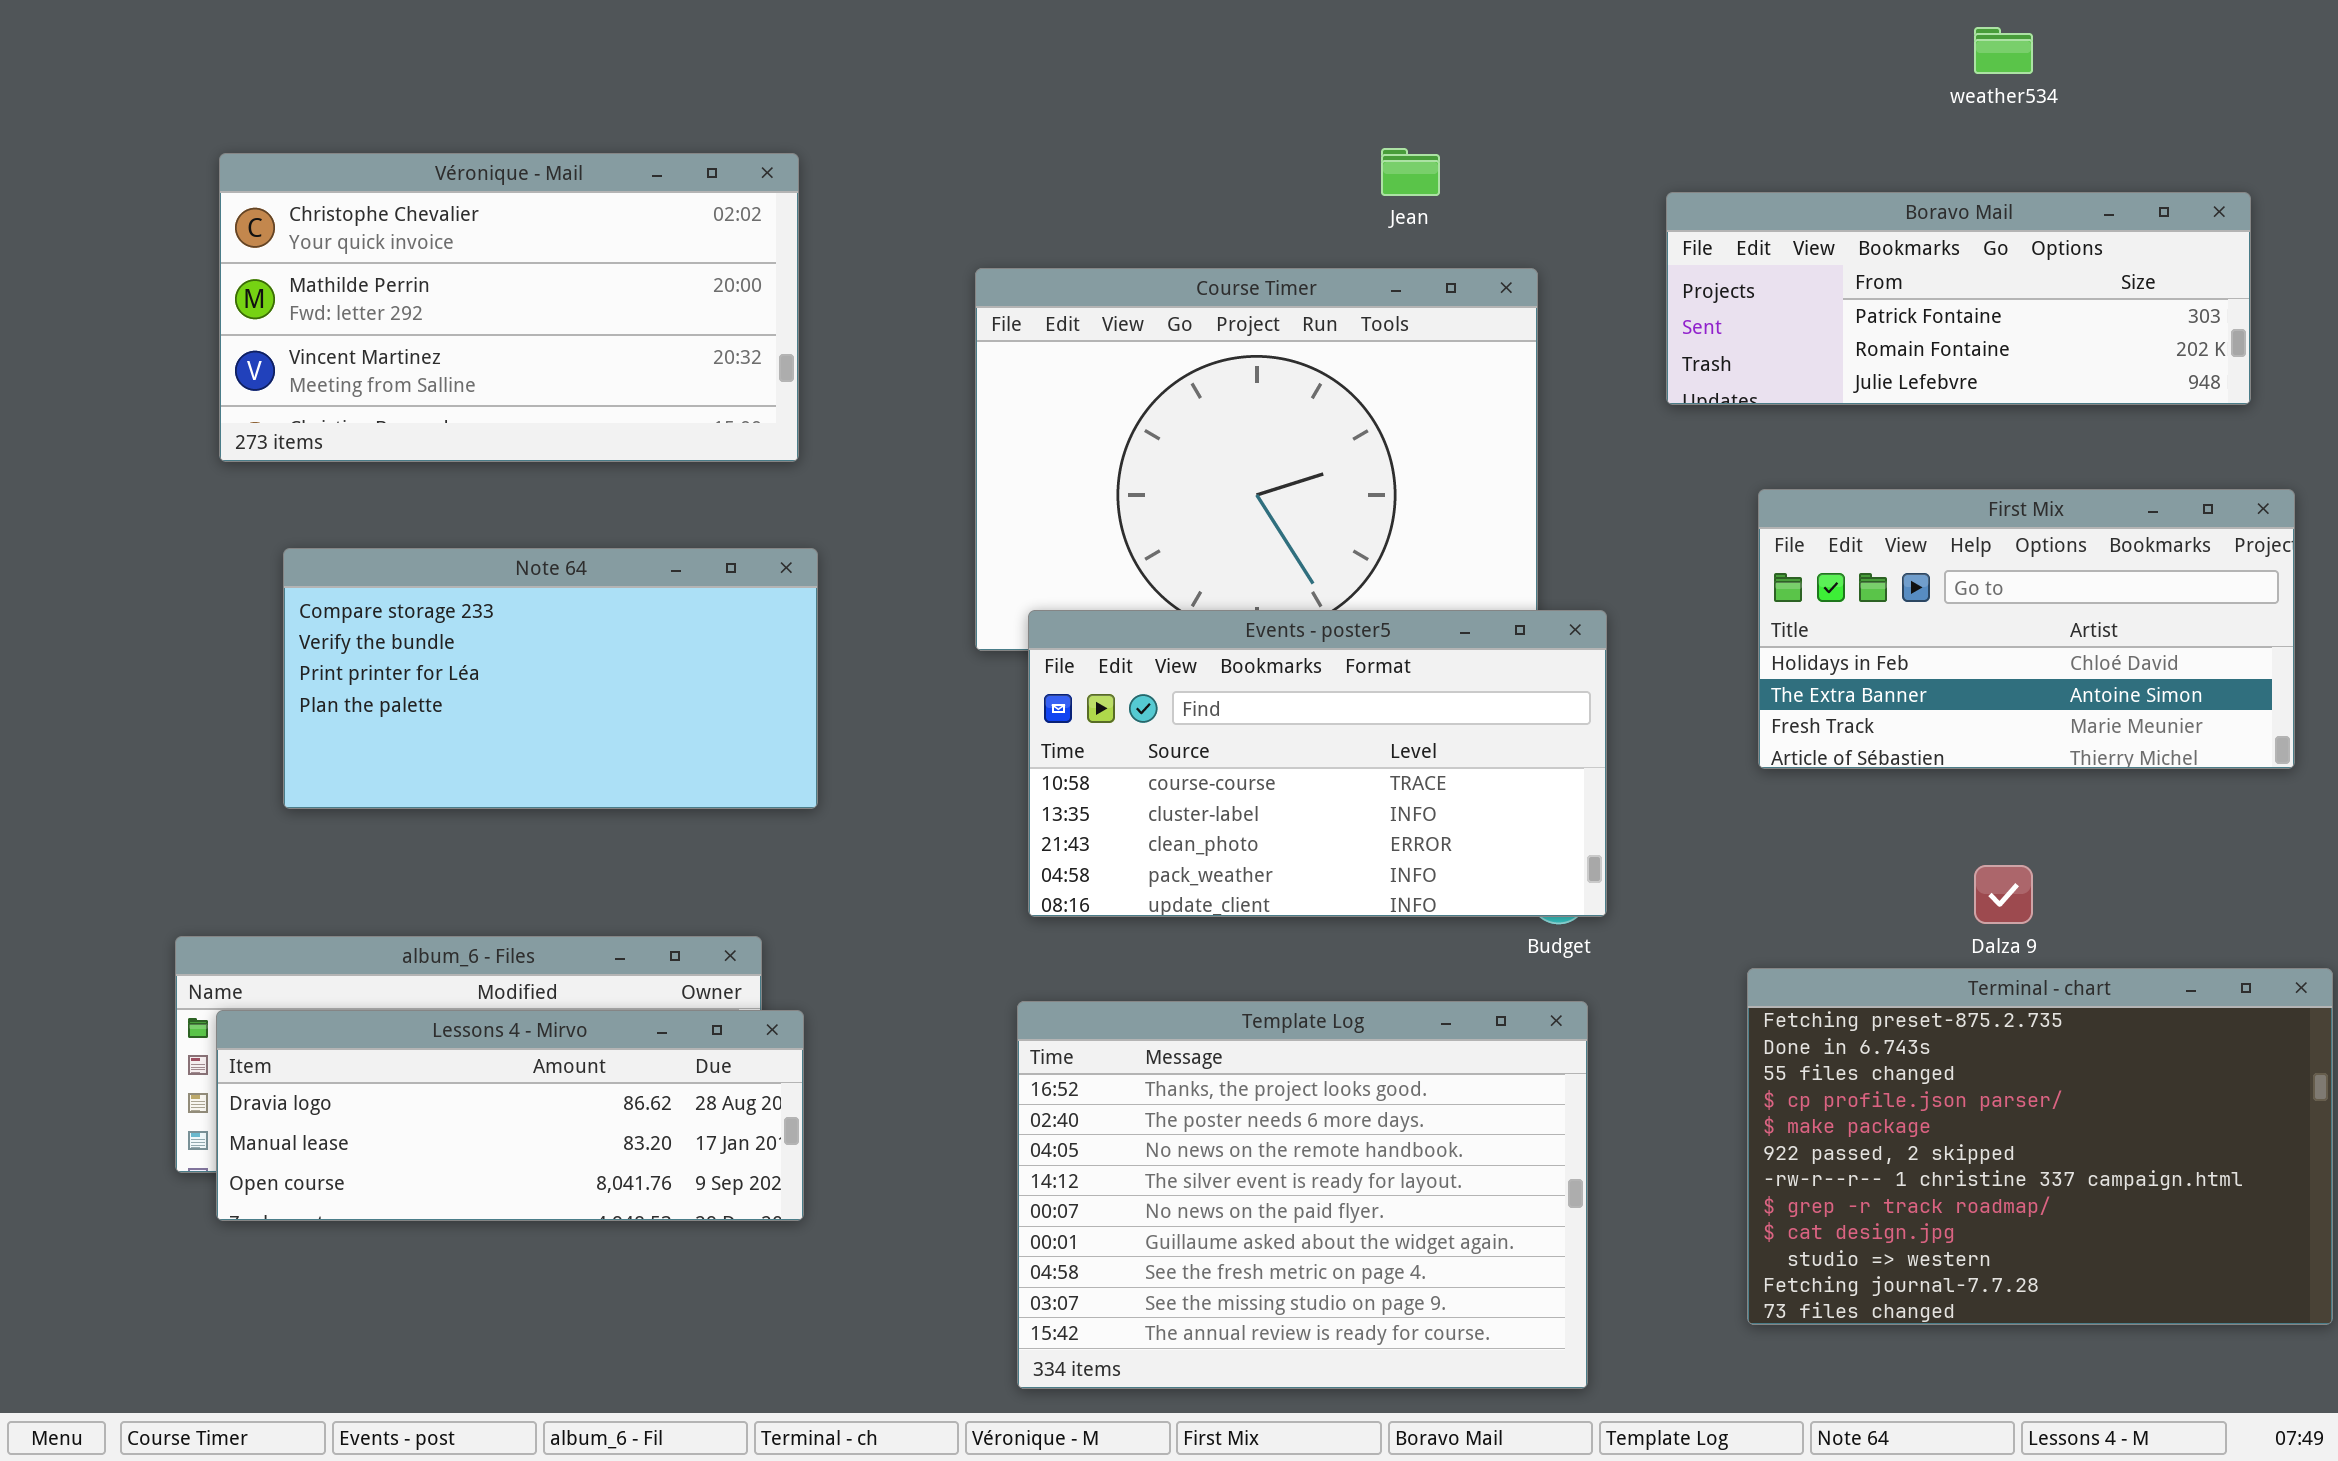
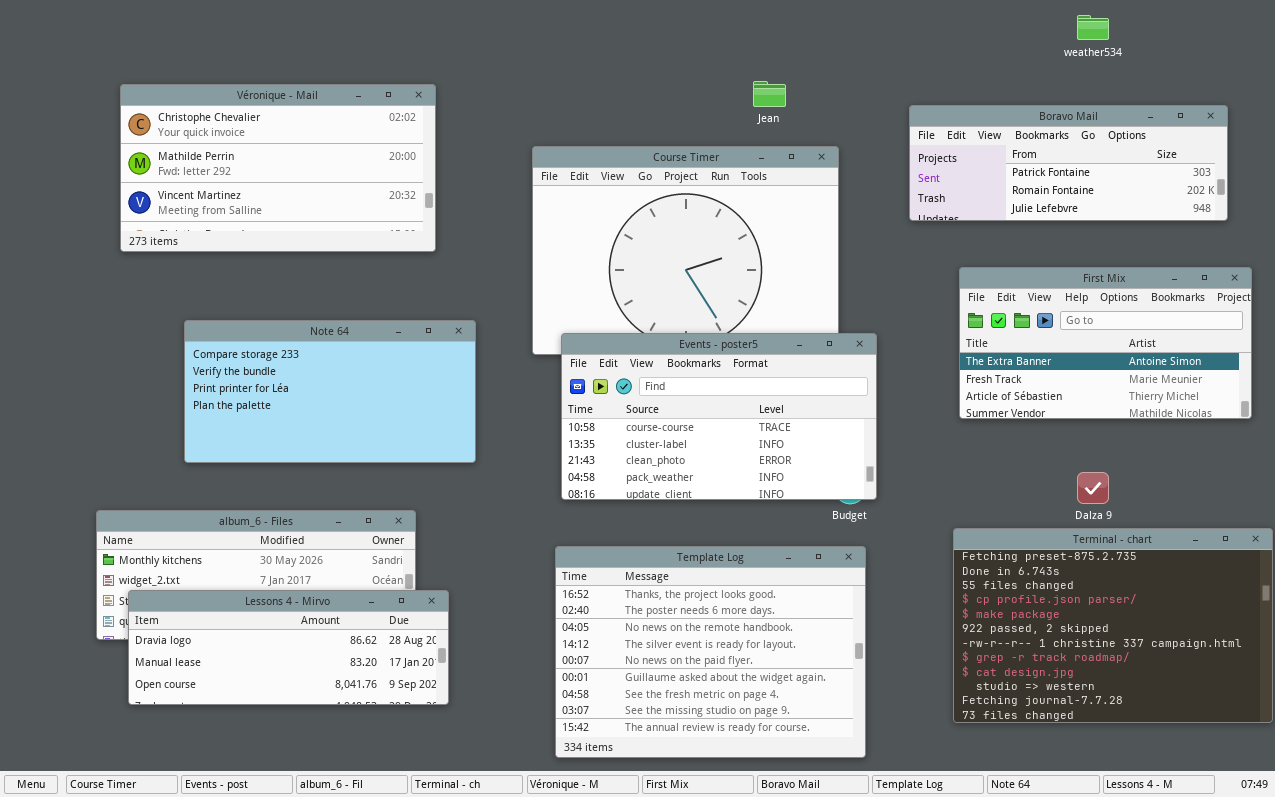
First Mix: [1758,489,2295,769] -> [959,267,1252,419], scrolled down 1 row
Note 64: [283,548,818,809] -> [184,320,476,463], moved
Lessons 4 - Mirvo: [216,1010,804,1221] -> [128,590,449,705], moved

